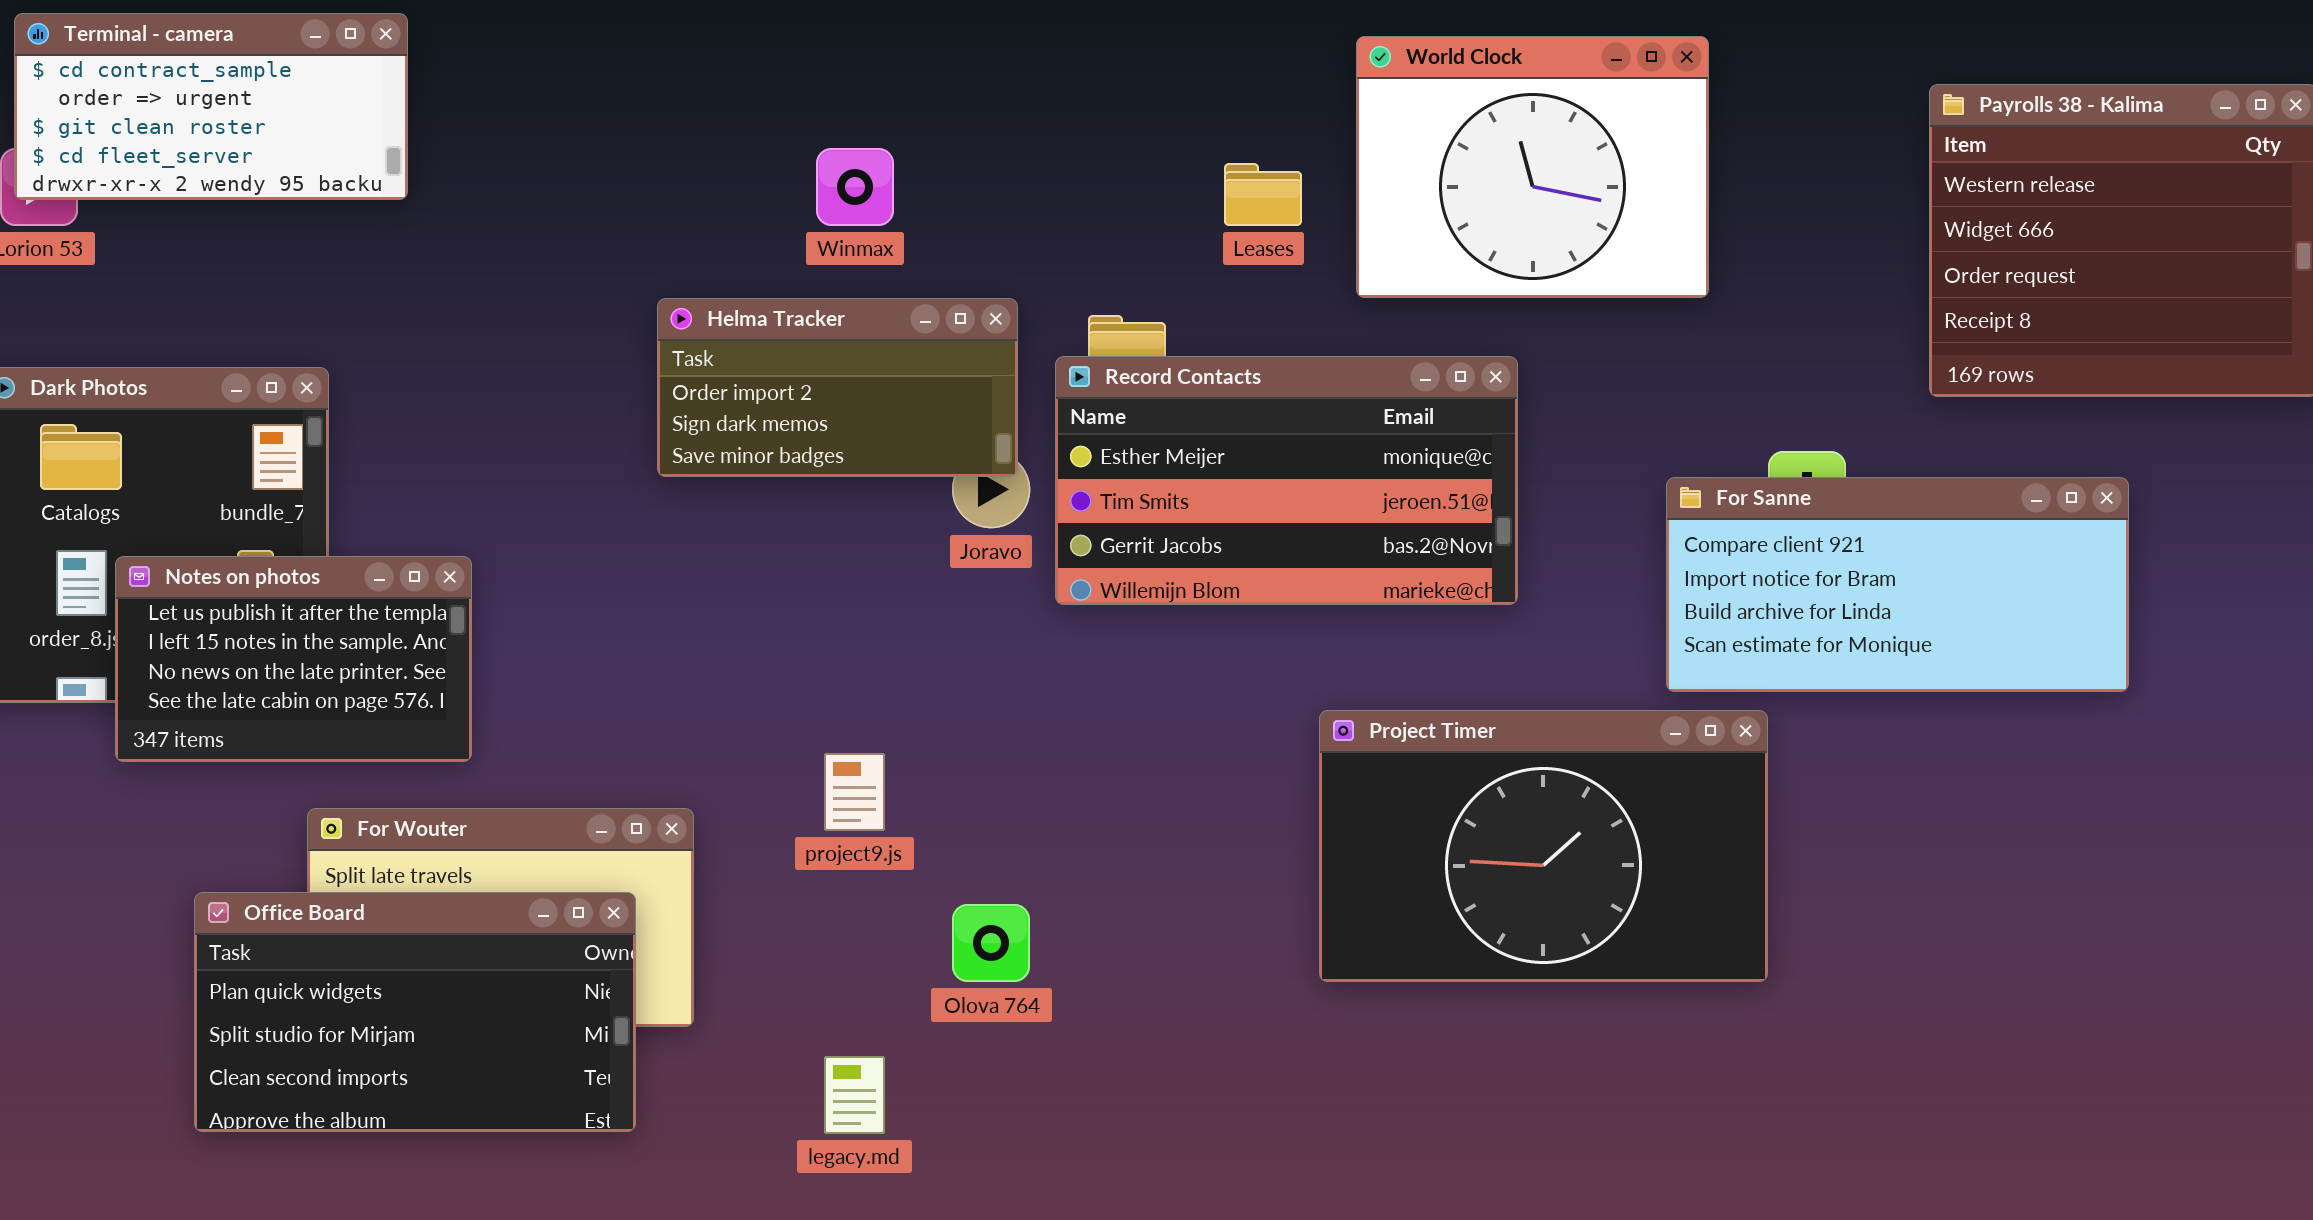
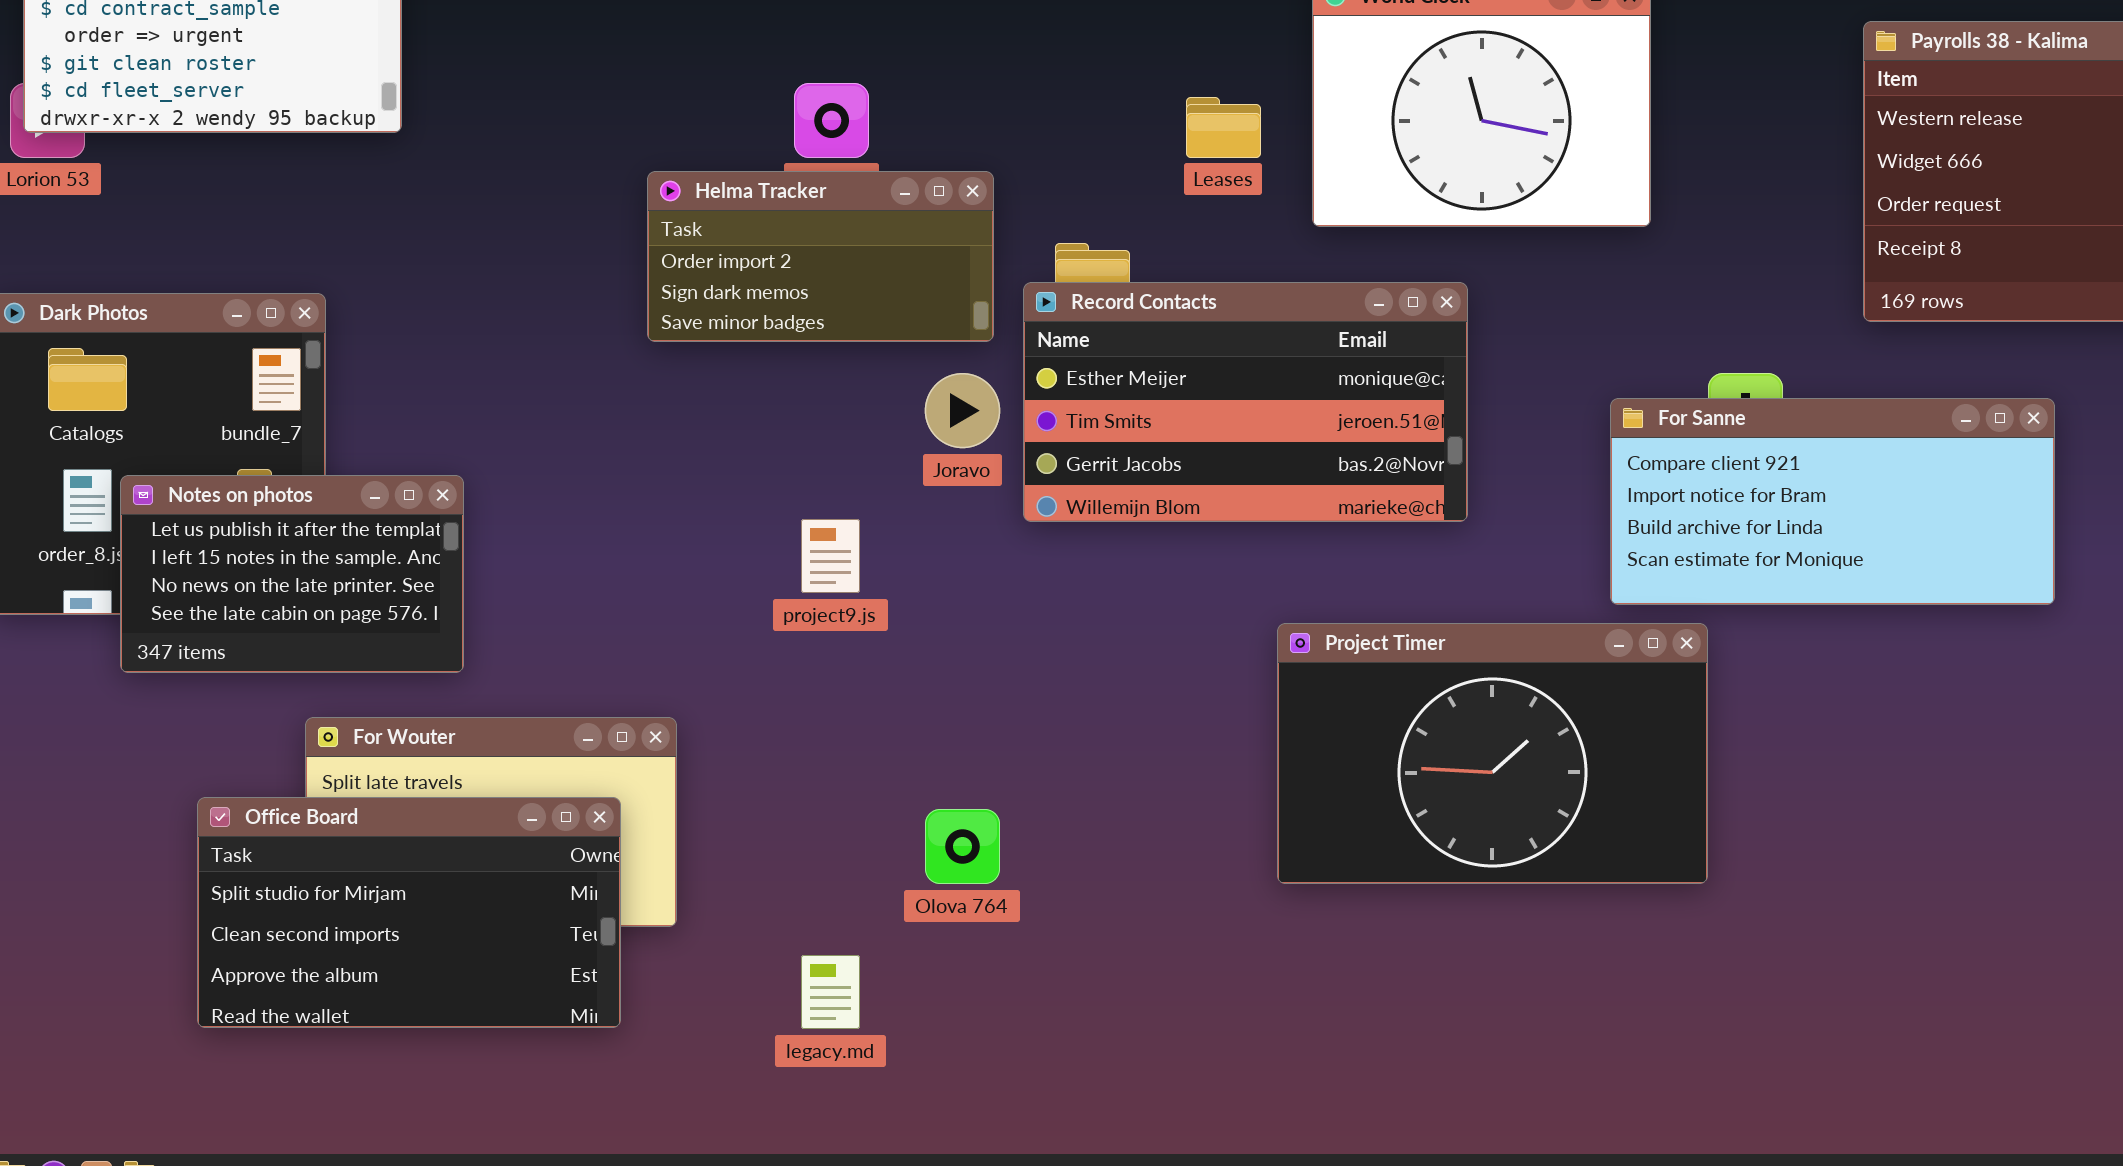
Helma Tracker: [657,298,1018,477] -> [647,171,994,342], moved
project9.js: [824,753,885,831] -> [801,519,860,593], moved
Office Board: [194,892,636,1132] -> [197,797,621,1028], scrolled down 1 row

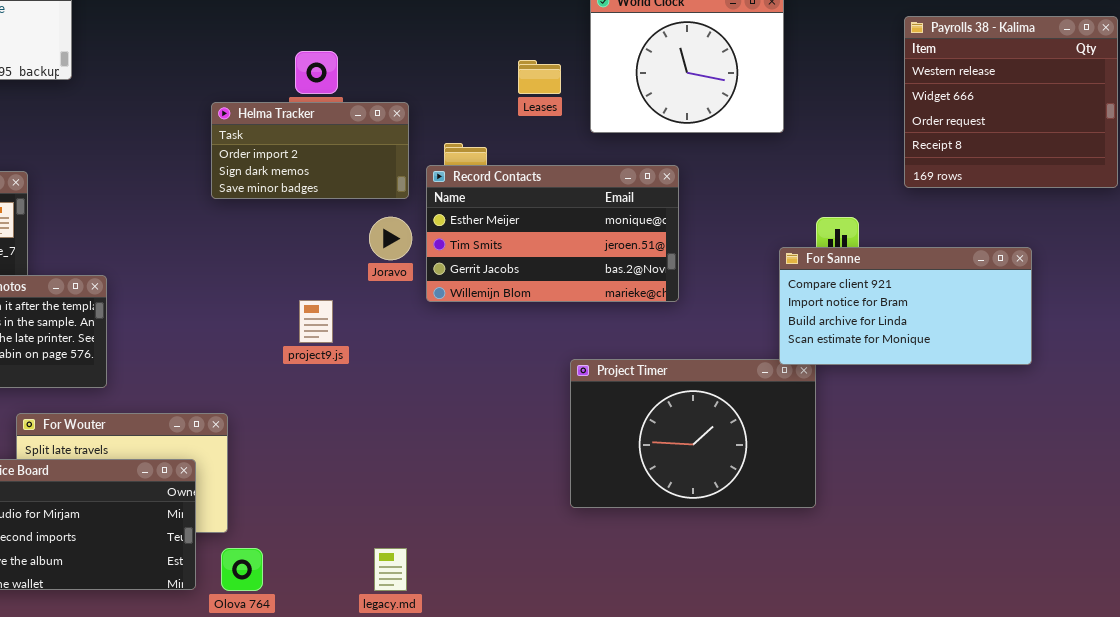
For Sanne: [1610,398,2055,605] -> [779,247,1032,365], moved
Olova 764: [925,809,1000,884] -> [221,548,263,591], moved
legacy.md: [801,955,860,1029] -> [374,548,407,591], moved

